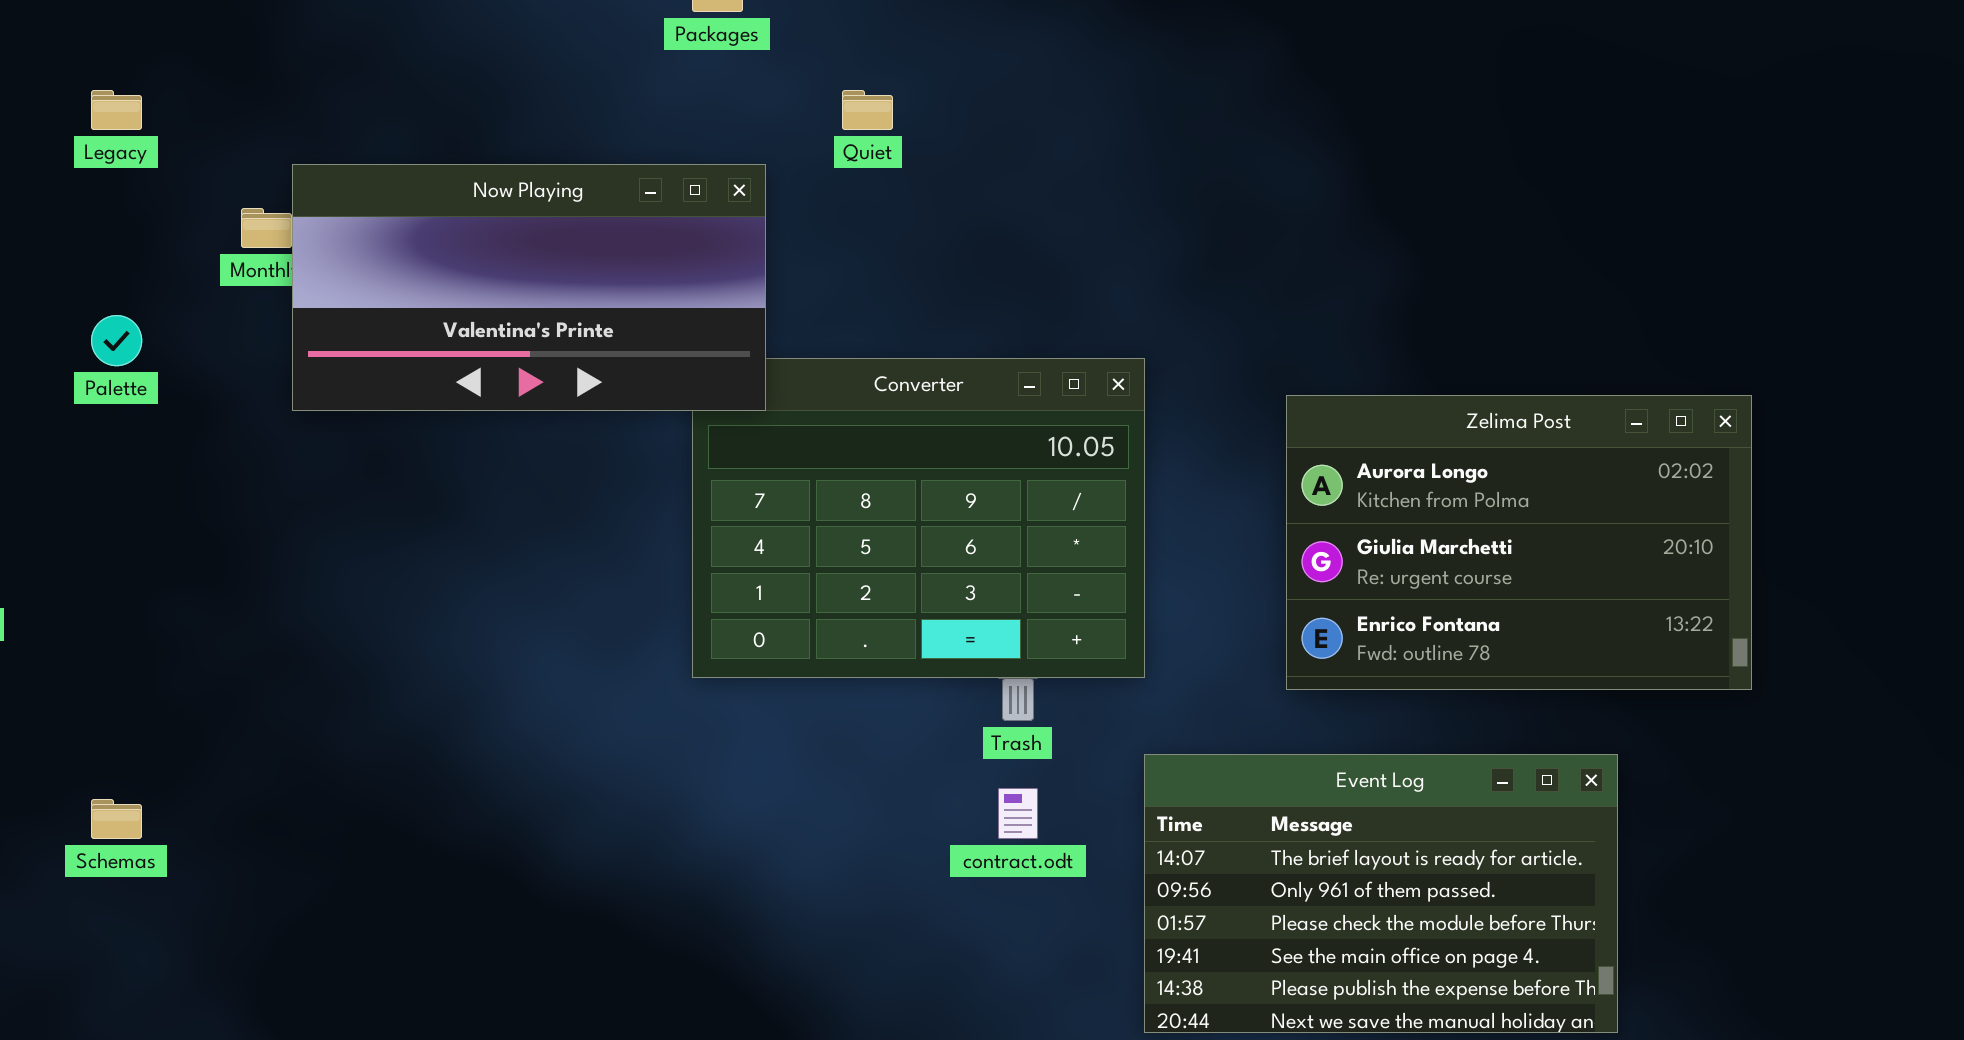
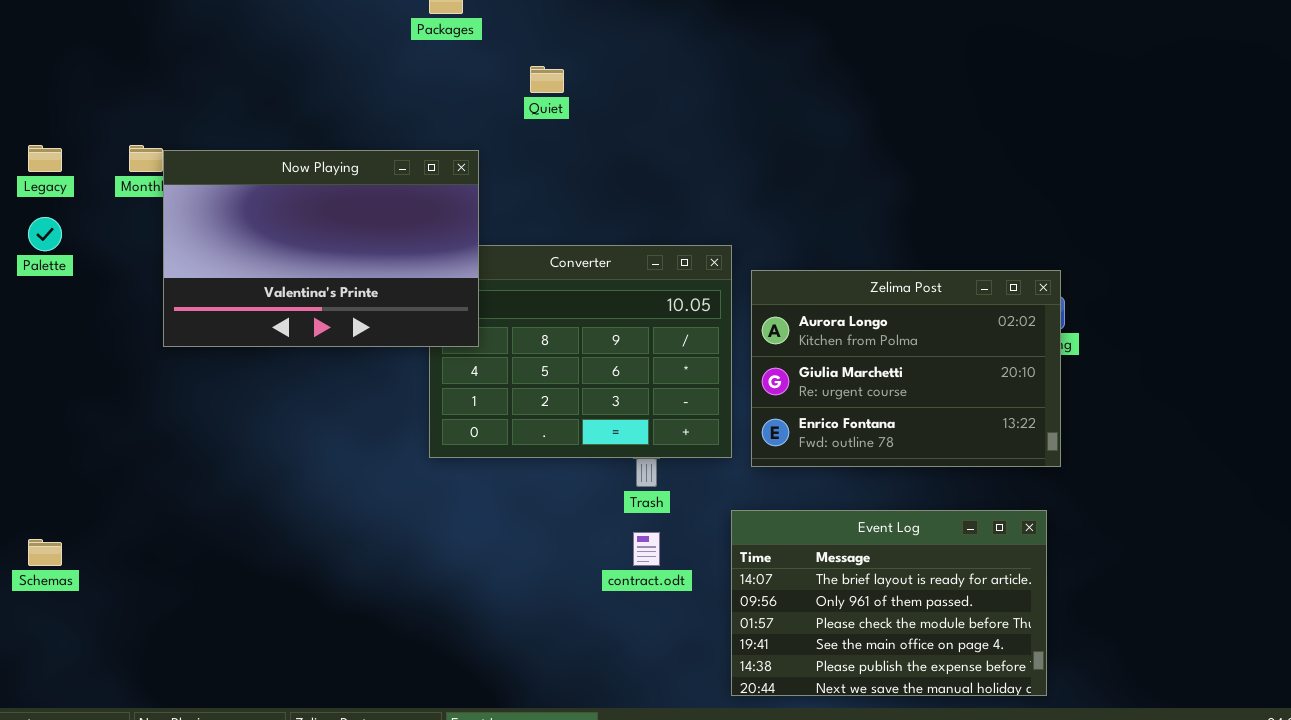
Legacy: [91,90,142,130] -> [28,145,62,172], moved
Now Playing: [292,164,766,411] -> [163,150,479,347], moved, resized
Zelima Post: [1286,395,1752,690] -> [751,270,1061,467], moved

